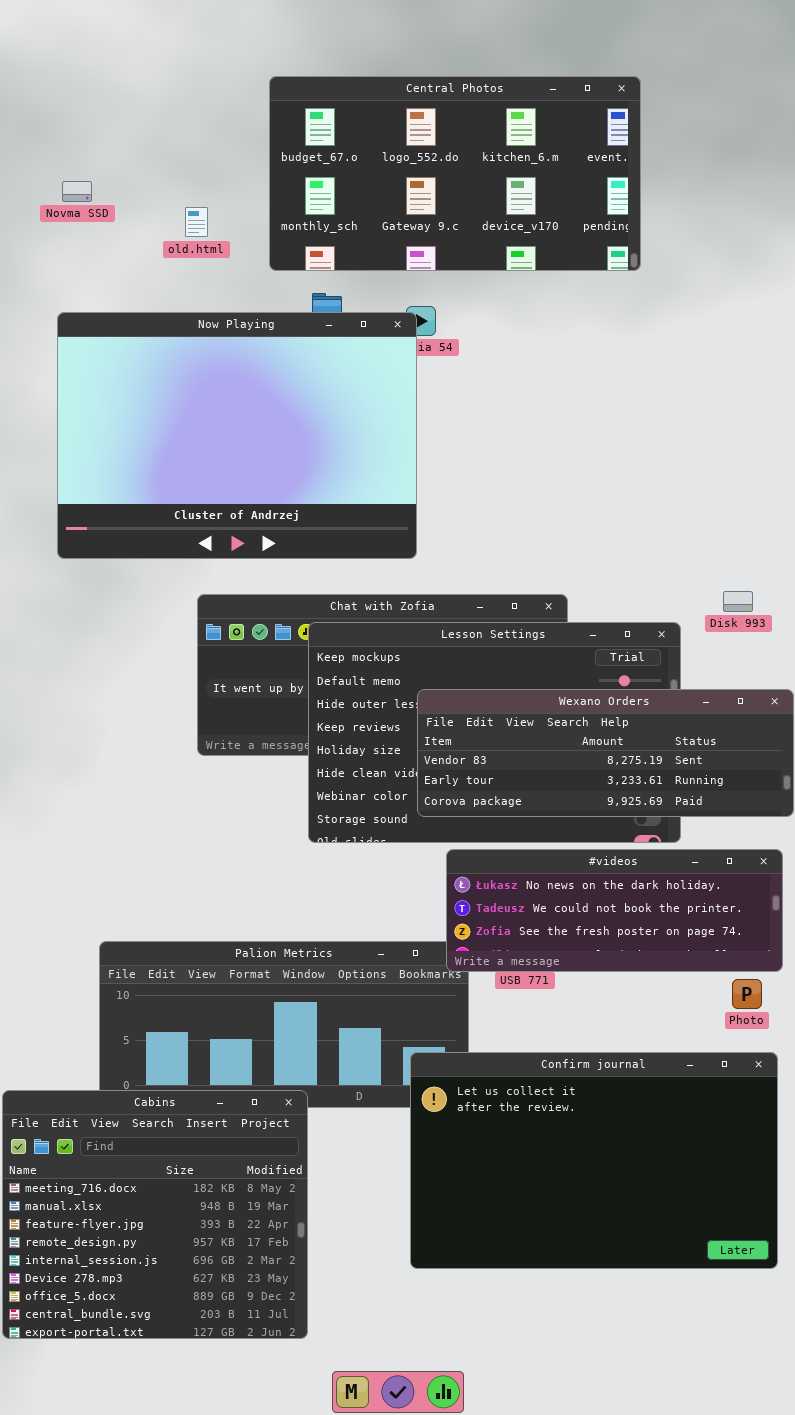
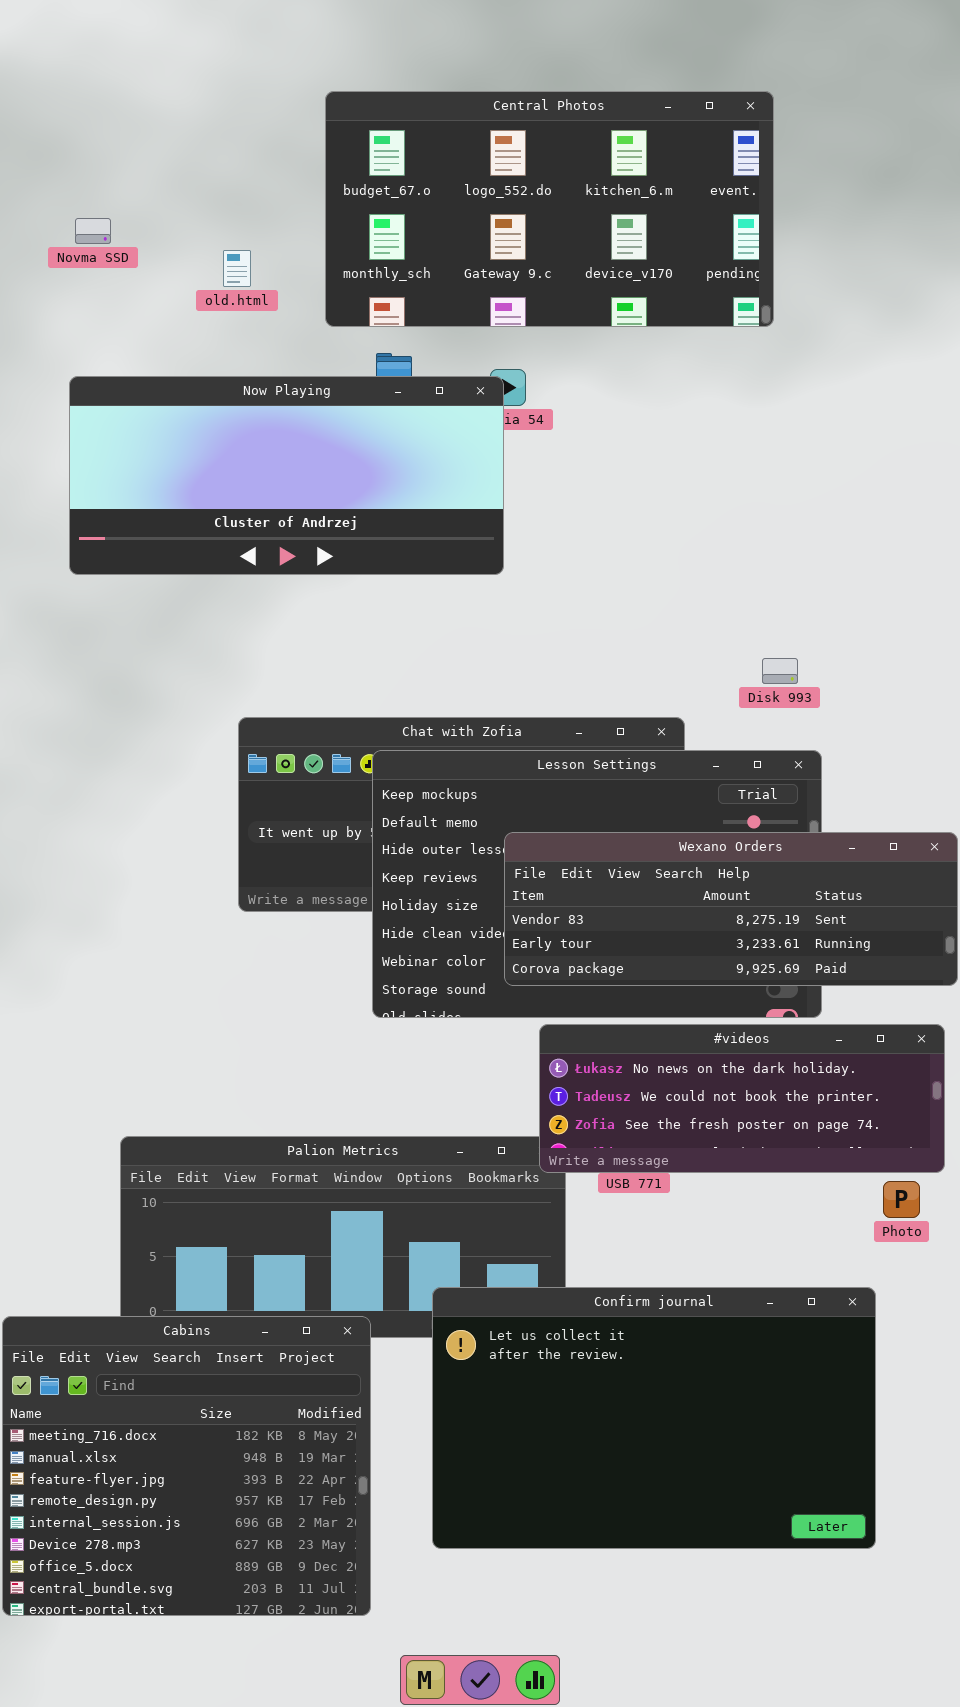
Now Playing: [57,312,417,559] -> [69,376,504,575], resized
Disk 993: [723,591,753,612] -> [762,658,798,684], moved
Confirm journal: [410,1052,778,1269] -> [432,1287,876,1549], moved

